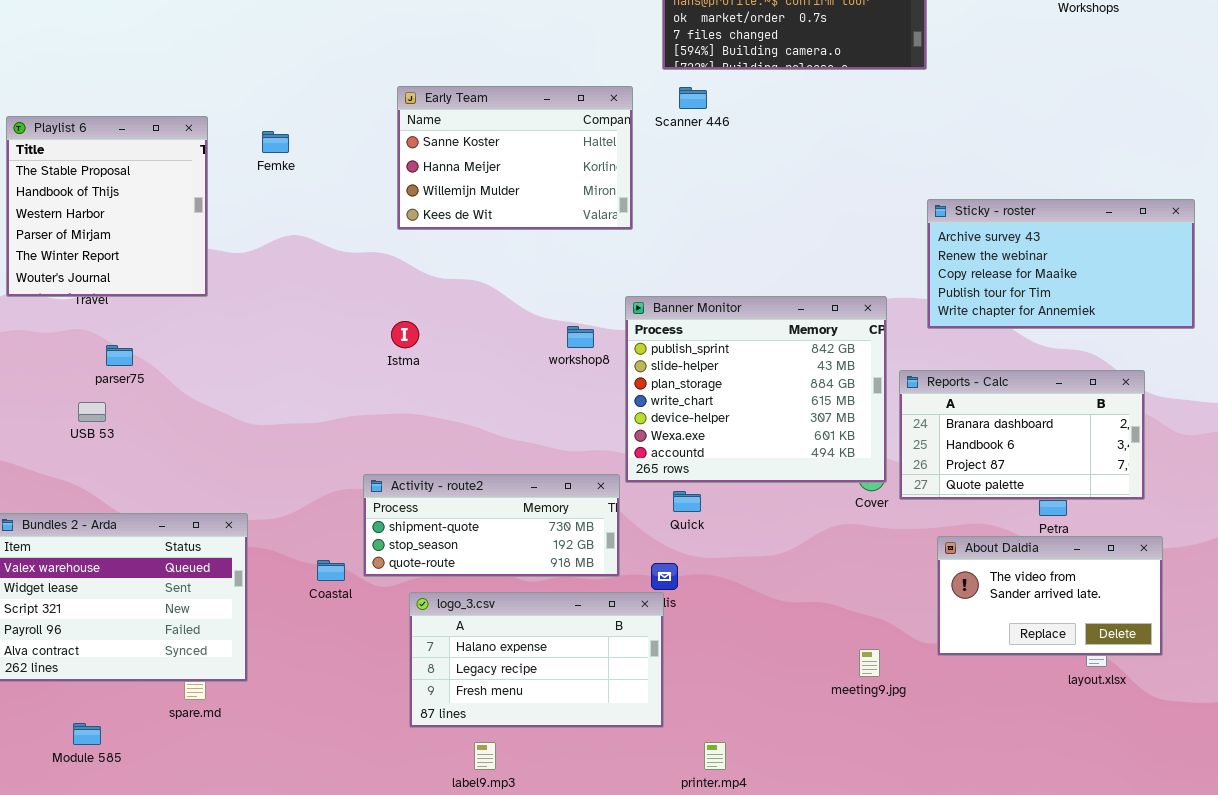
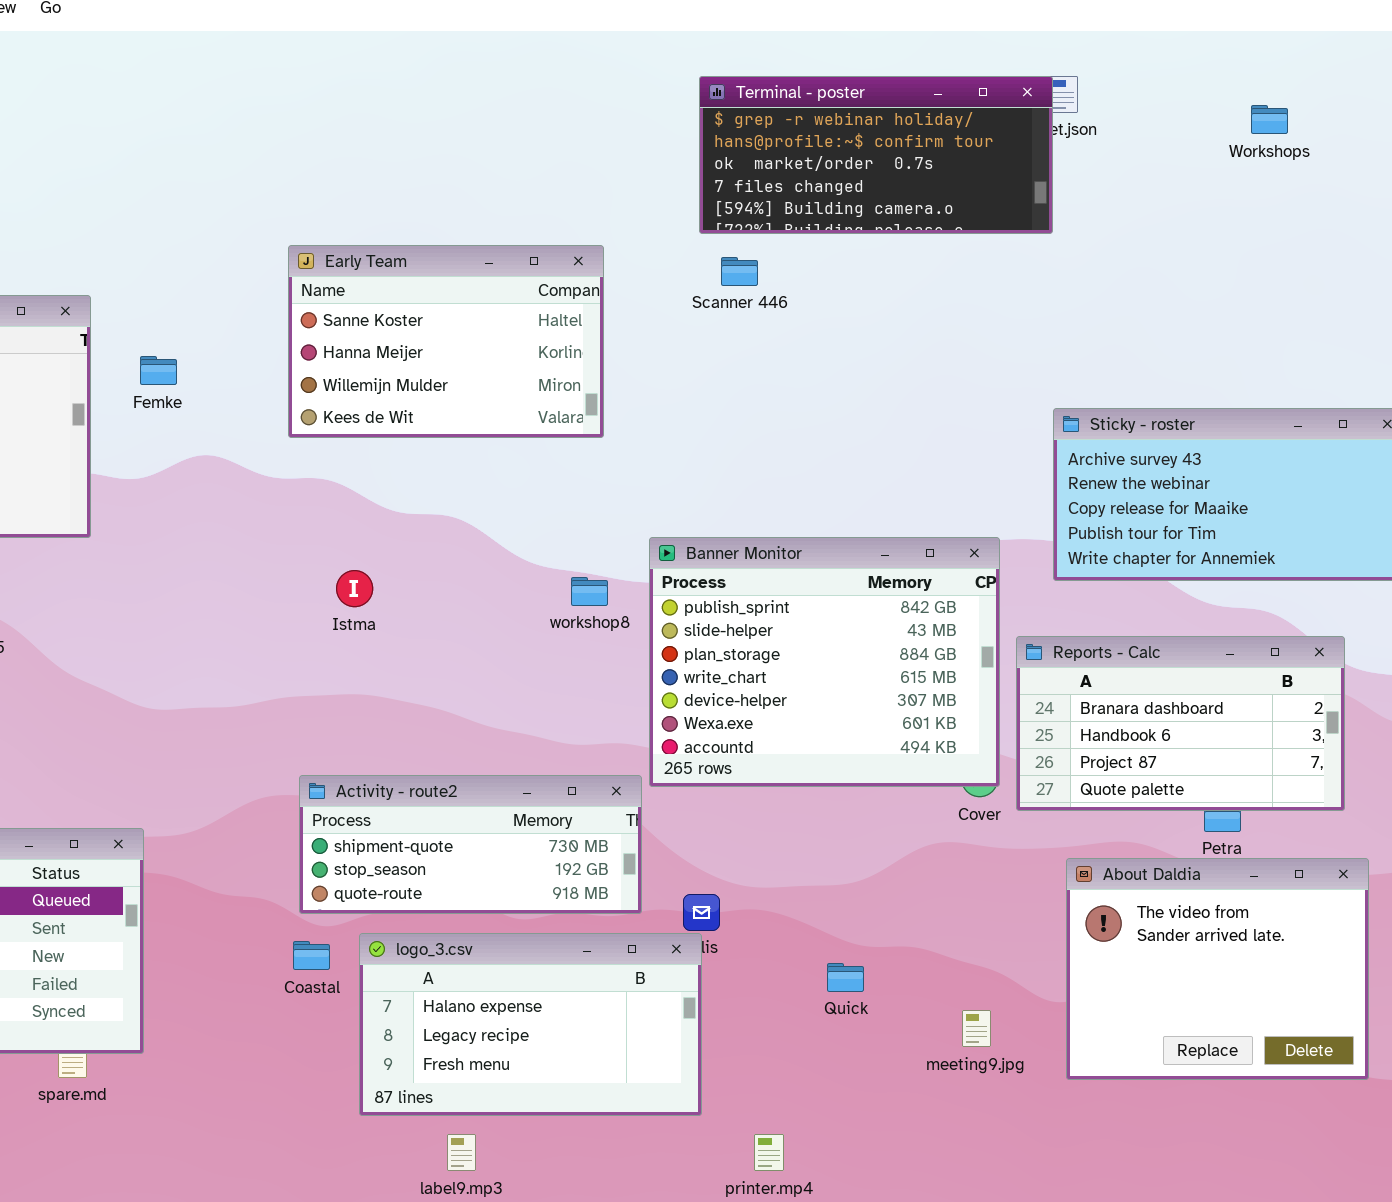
Early Team: [397,86,633,230] -> [288,245,604,438], moved
Femke: [262,131,289,153] -> [140,356,177,385], moved
Quick: [673,491,701,512] -> [827,963,864,992], moved
About Daldia: [937,536,1163,656] -> [1066,858,1369,1080], resized
Coastal: [317,560,345,581] -> [293,941,330,970], moved

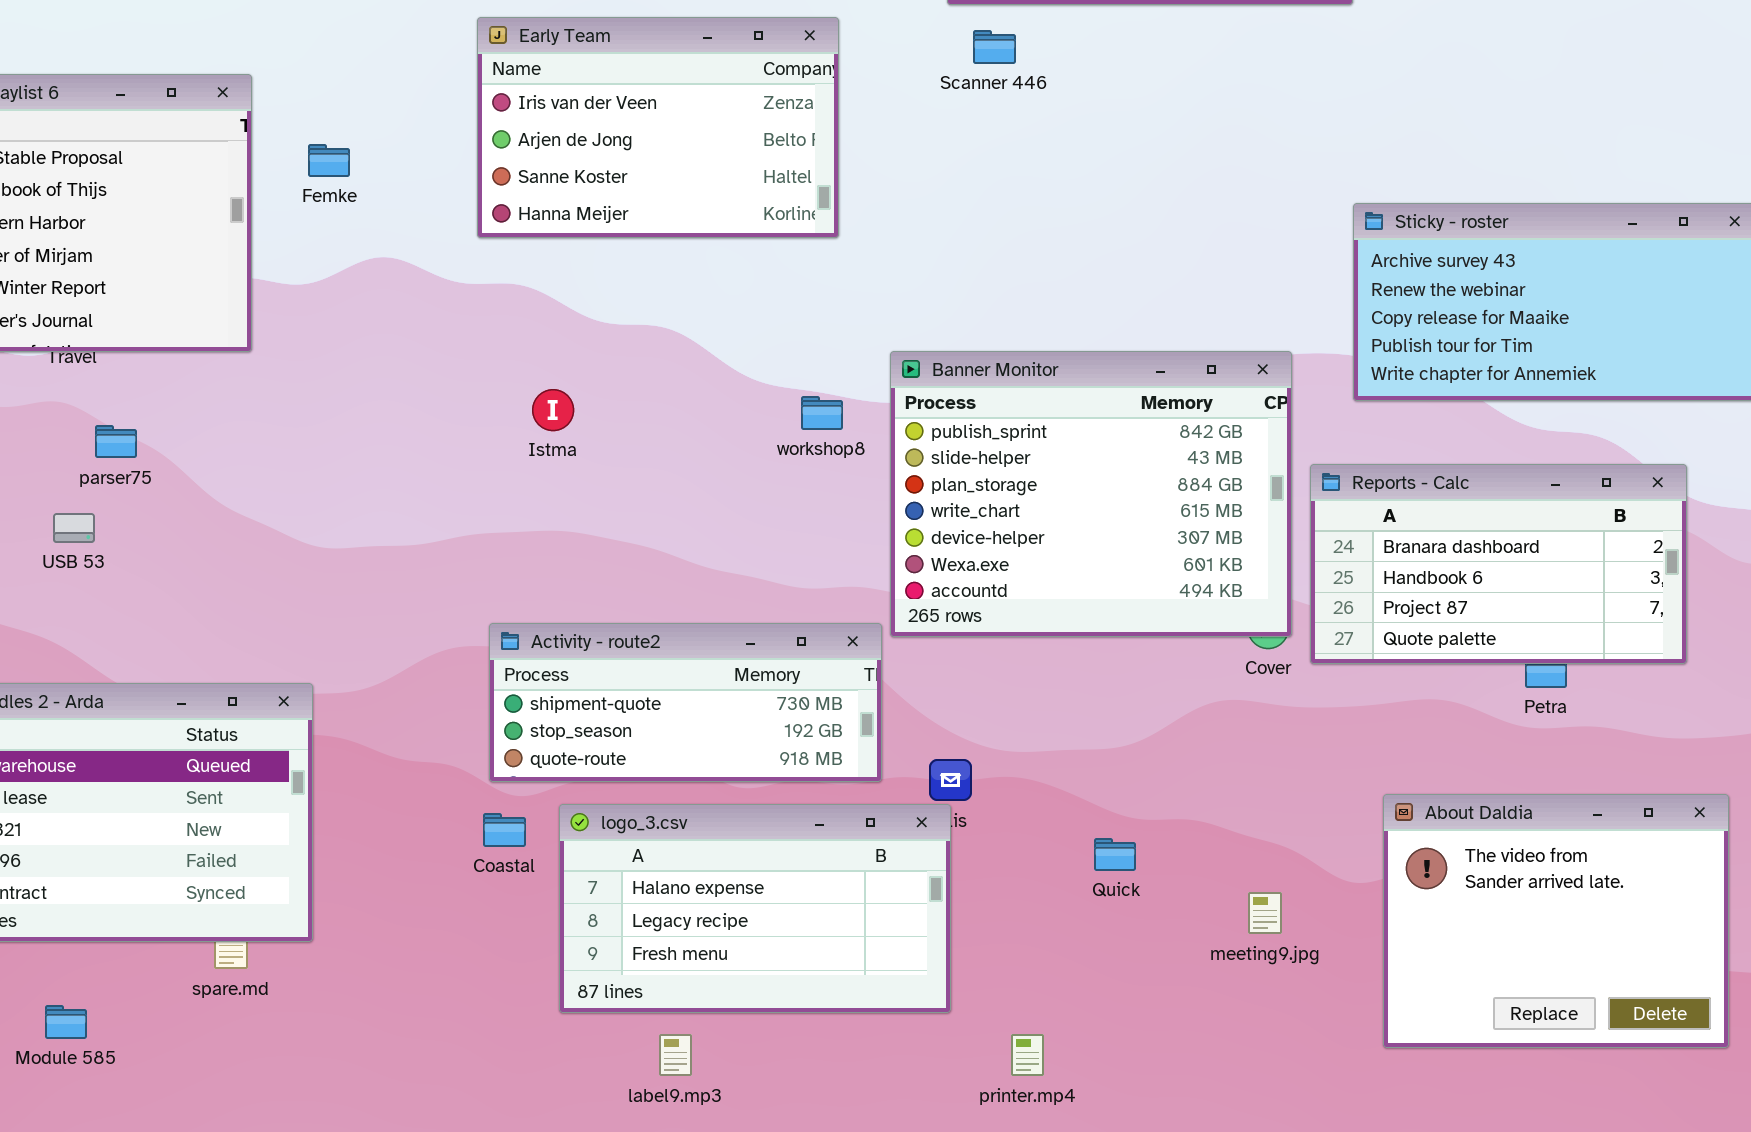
Early Team: [288,245,604,438] -> [477,17,839,238], scrolled up 2 rows
About Daldia: [1066,858,1369,1080] -> [1383,794,1729,1048], moved

